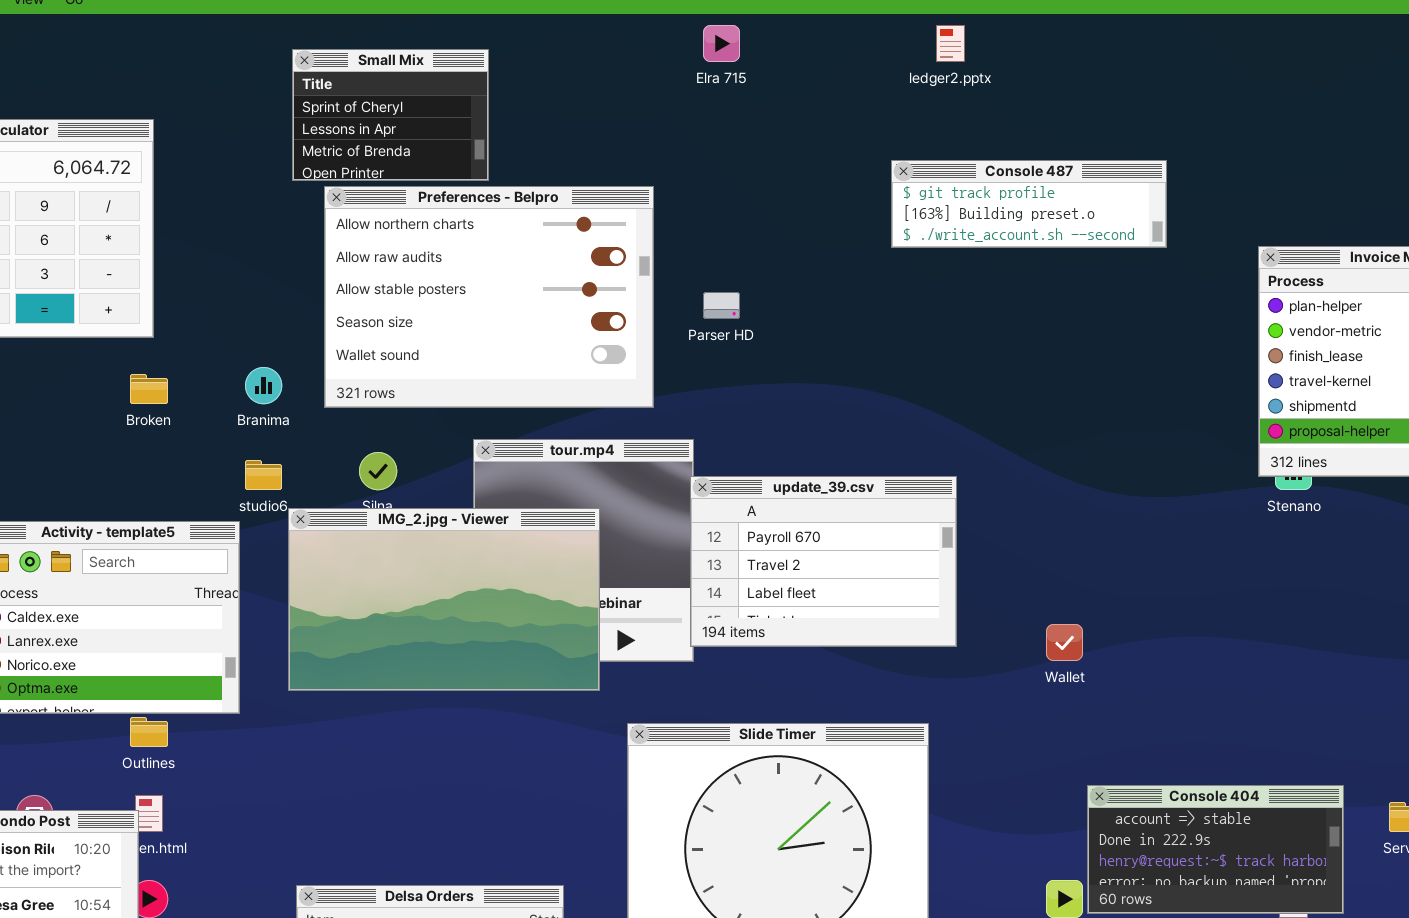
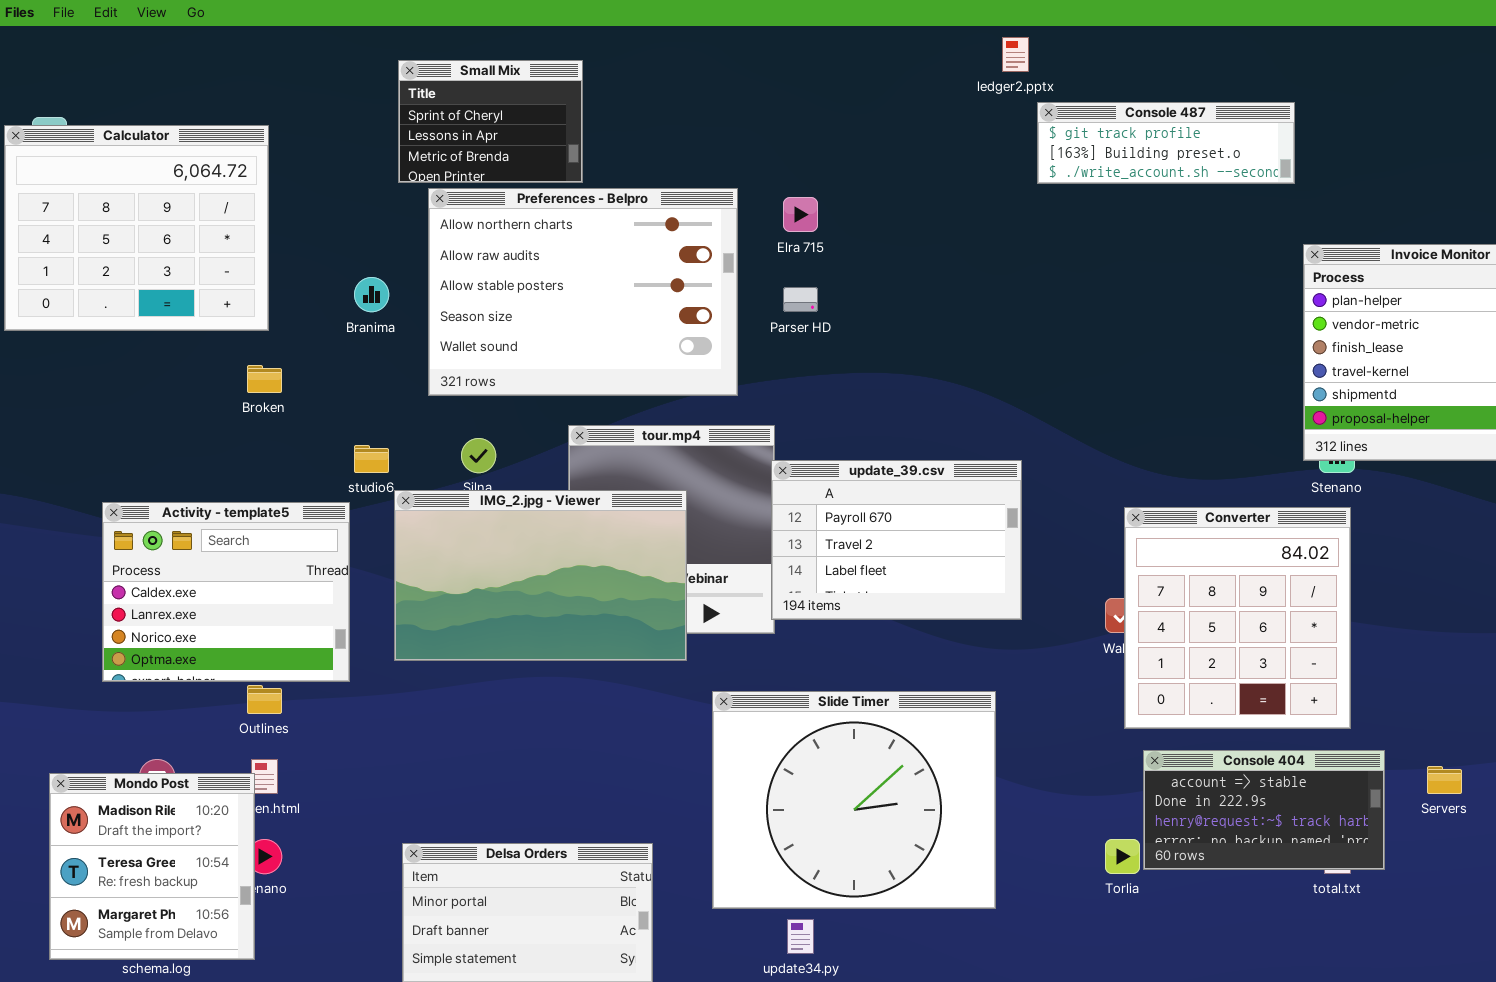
Elra 715: [703,25,740,62] -> [783,197,818,232], moved
Console 487: [891,160,1167,248] -> [1037,102,1295,184], moved
Branima: [245,367,282,404] -> [354,277,389,312], moved
Converter: none -> [1124,507,1351,729], opened

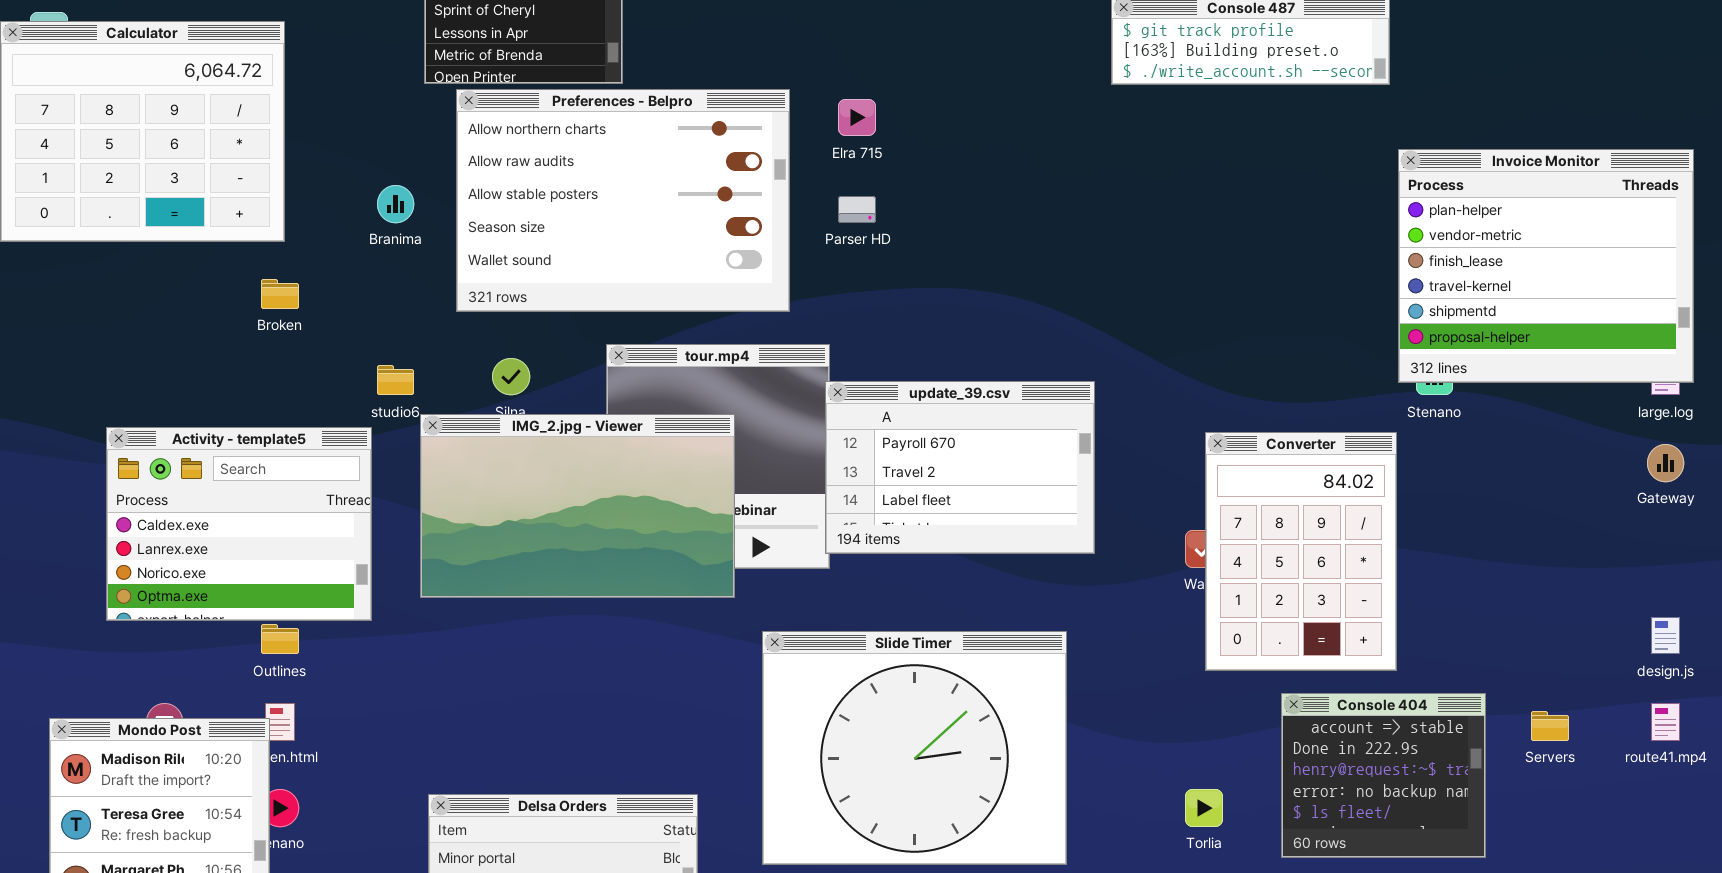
Converter: [1124,507,1351,729] -> [1205,432,1397,671], resized
Console 404: [1143,750,1385,870] -> [1281,693,1486,858], resized

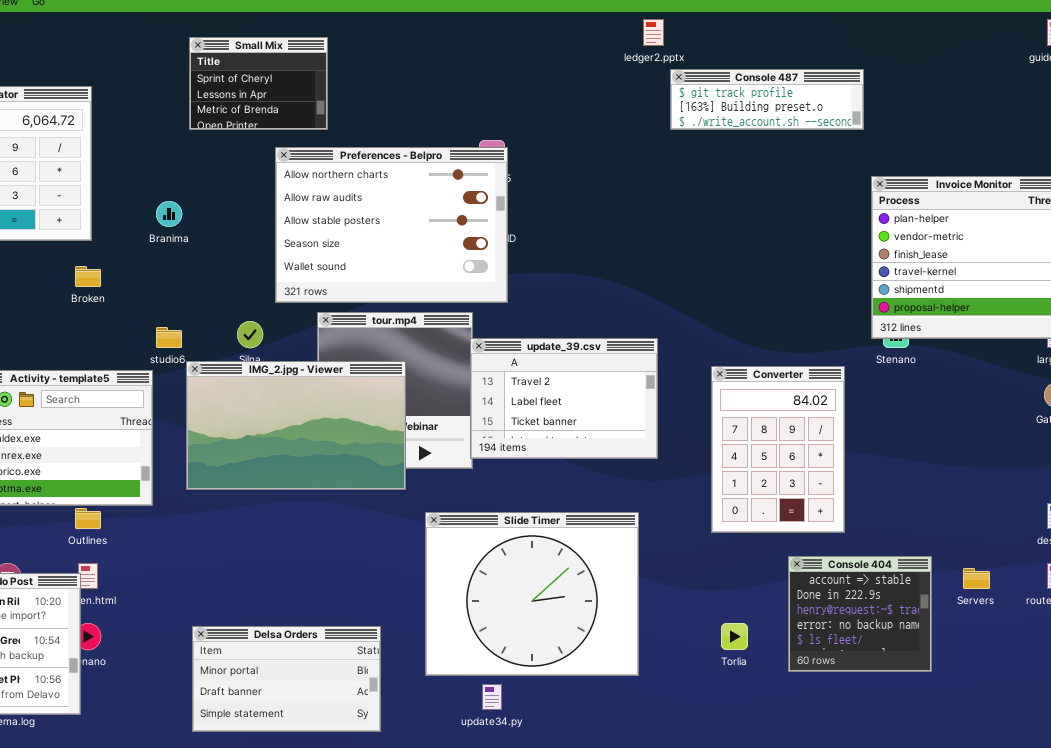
Preferences - Belpro: [456,89,790,312] -> [275,147,508,303], moved
update_39.csv: [825,381,1095,554] -> [470,338,658,459], scrolled down 1 row
Converter: [1205,432,1397,671] -> [711,366,845,533], moved

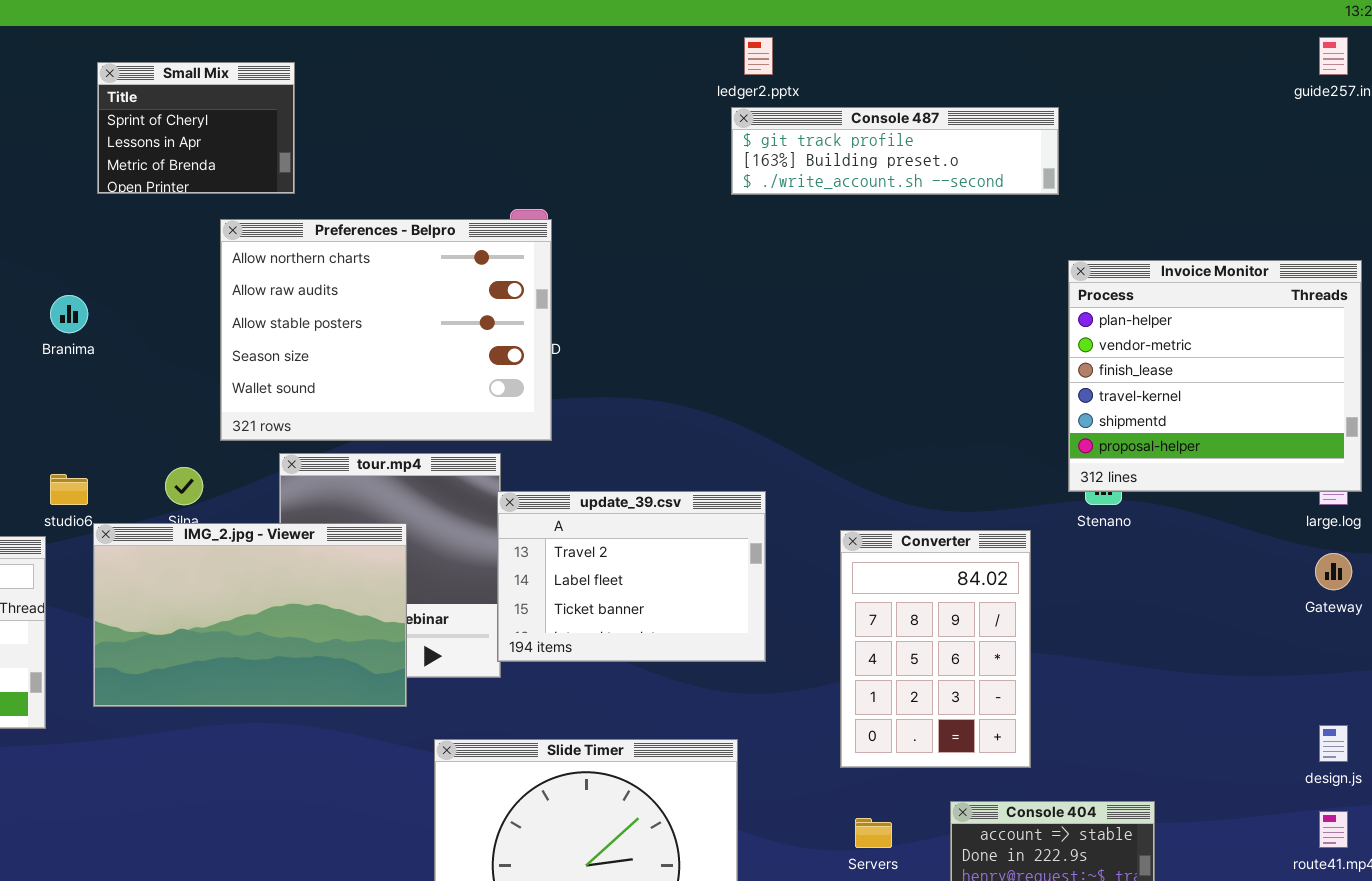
Console 487: [670,69,864,130] -> [731,107,1059,195], resized
Servers: [963,568,990,589] -> [855,818,892,848], moved

